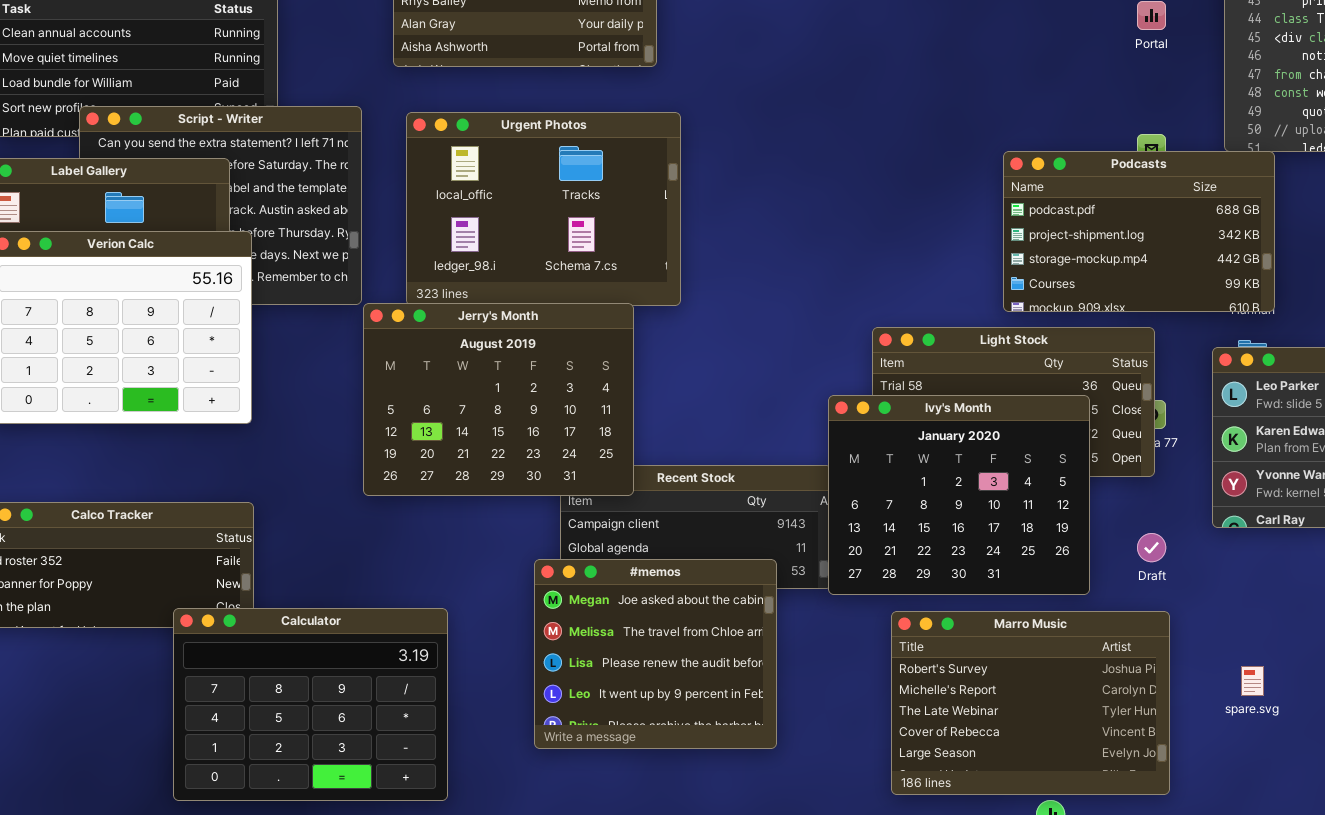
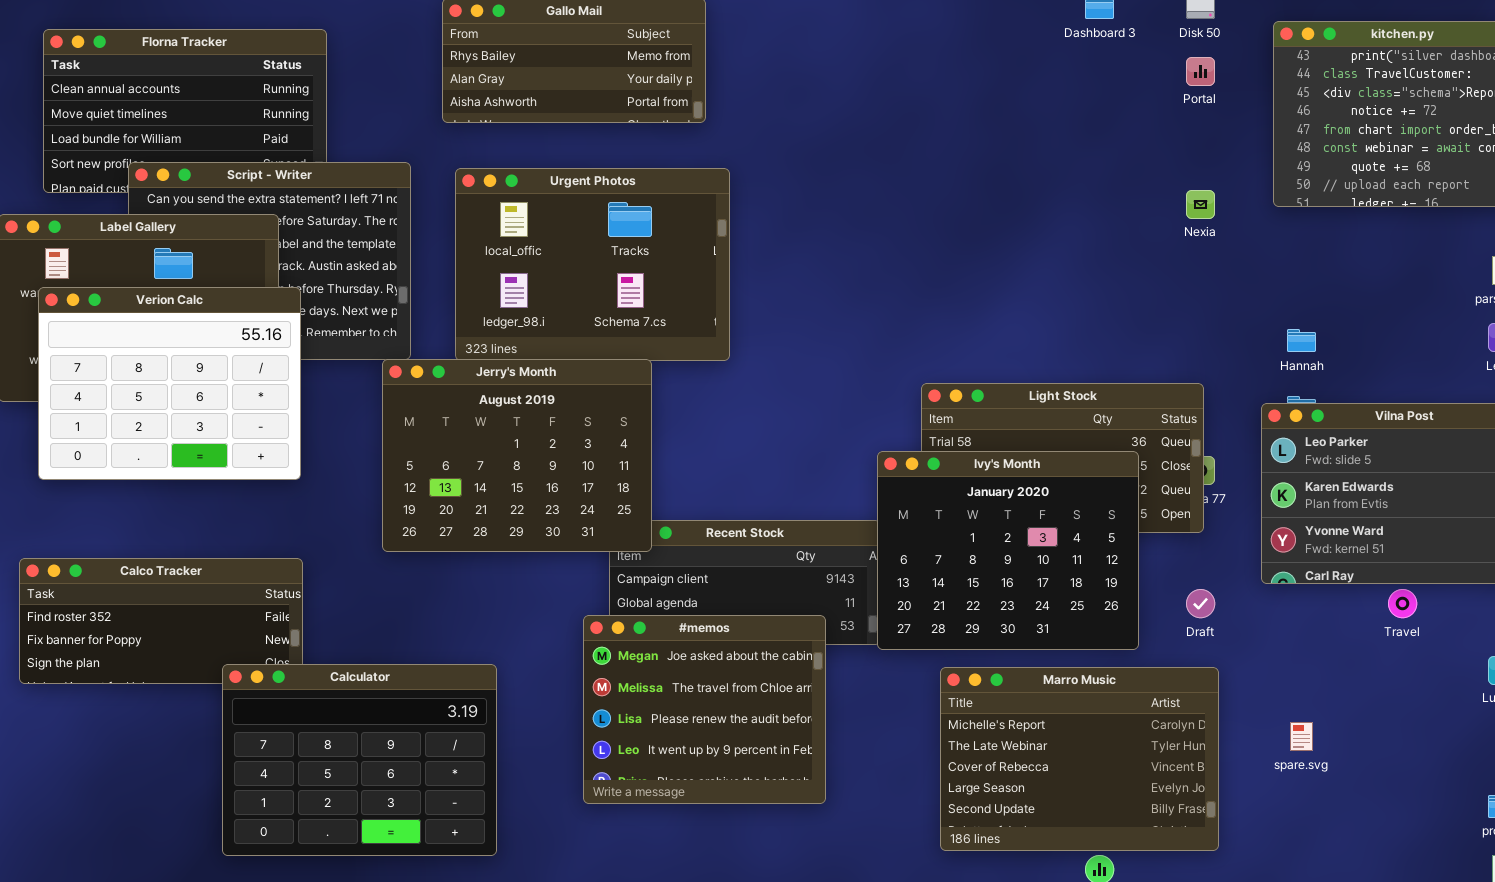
Podcasts: [1003,151,1275,312] -> none, closed
Jerry's Month: [363,303,634,496] -> [382,359,652,552], moved
Marro Music: [891,611,1170,795] -> [940,667,1219,851], scrolled down 1 row

